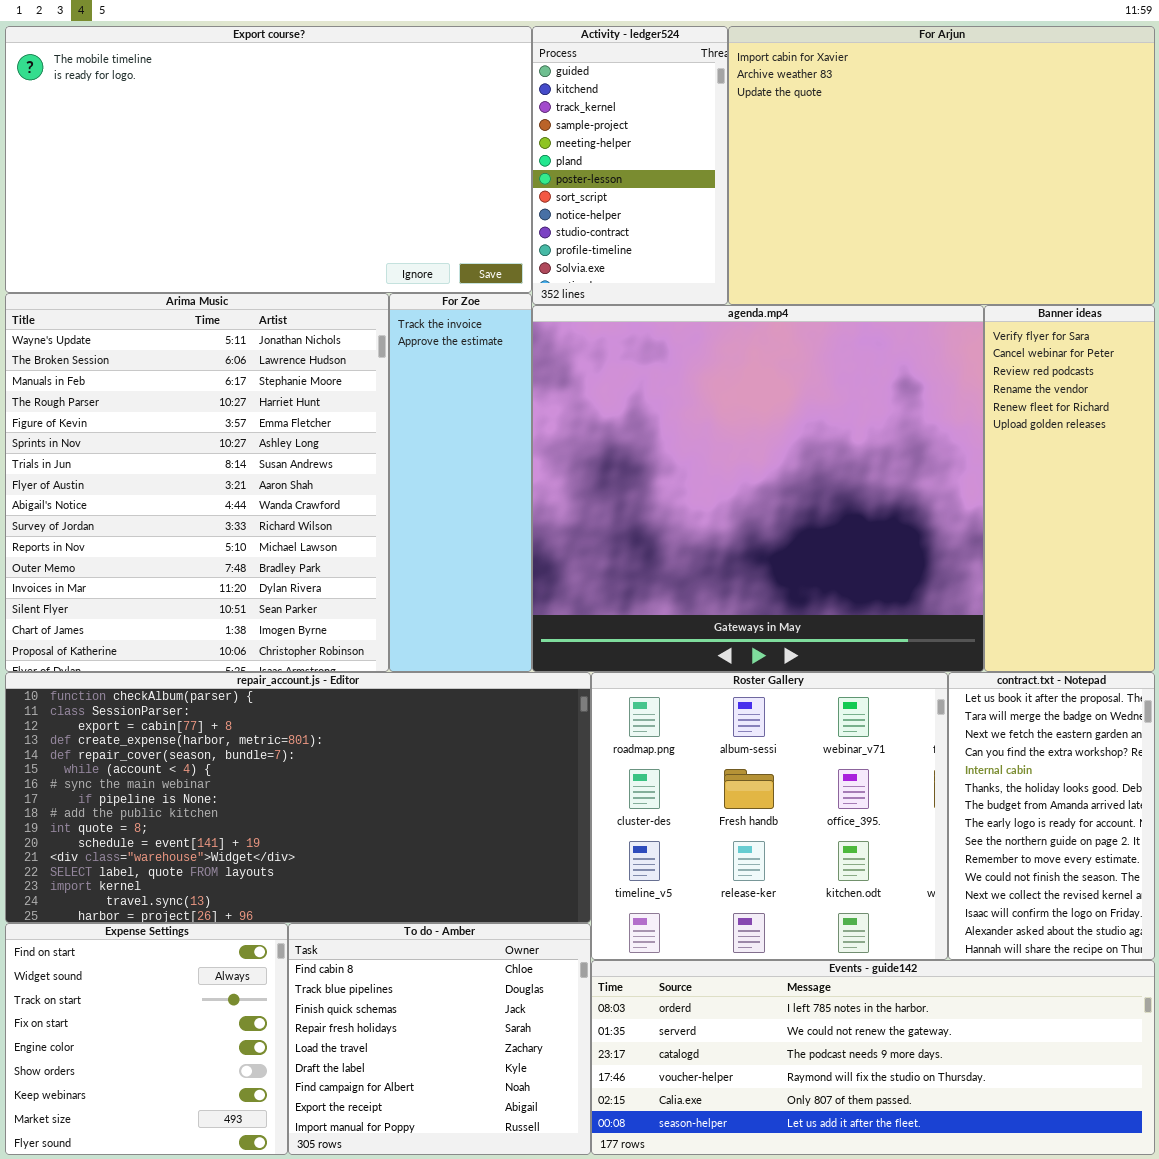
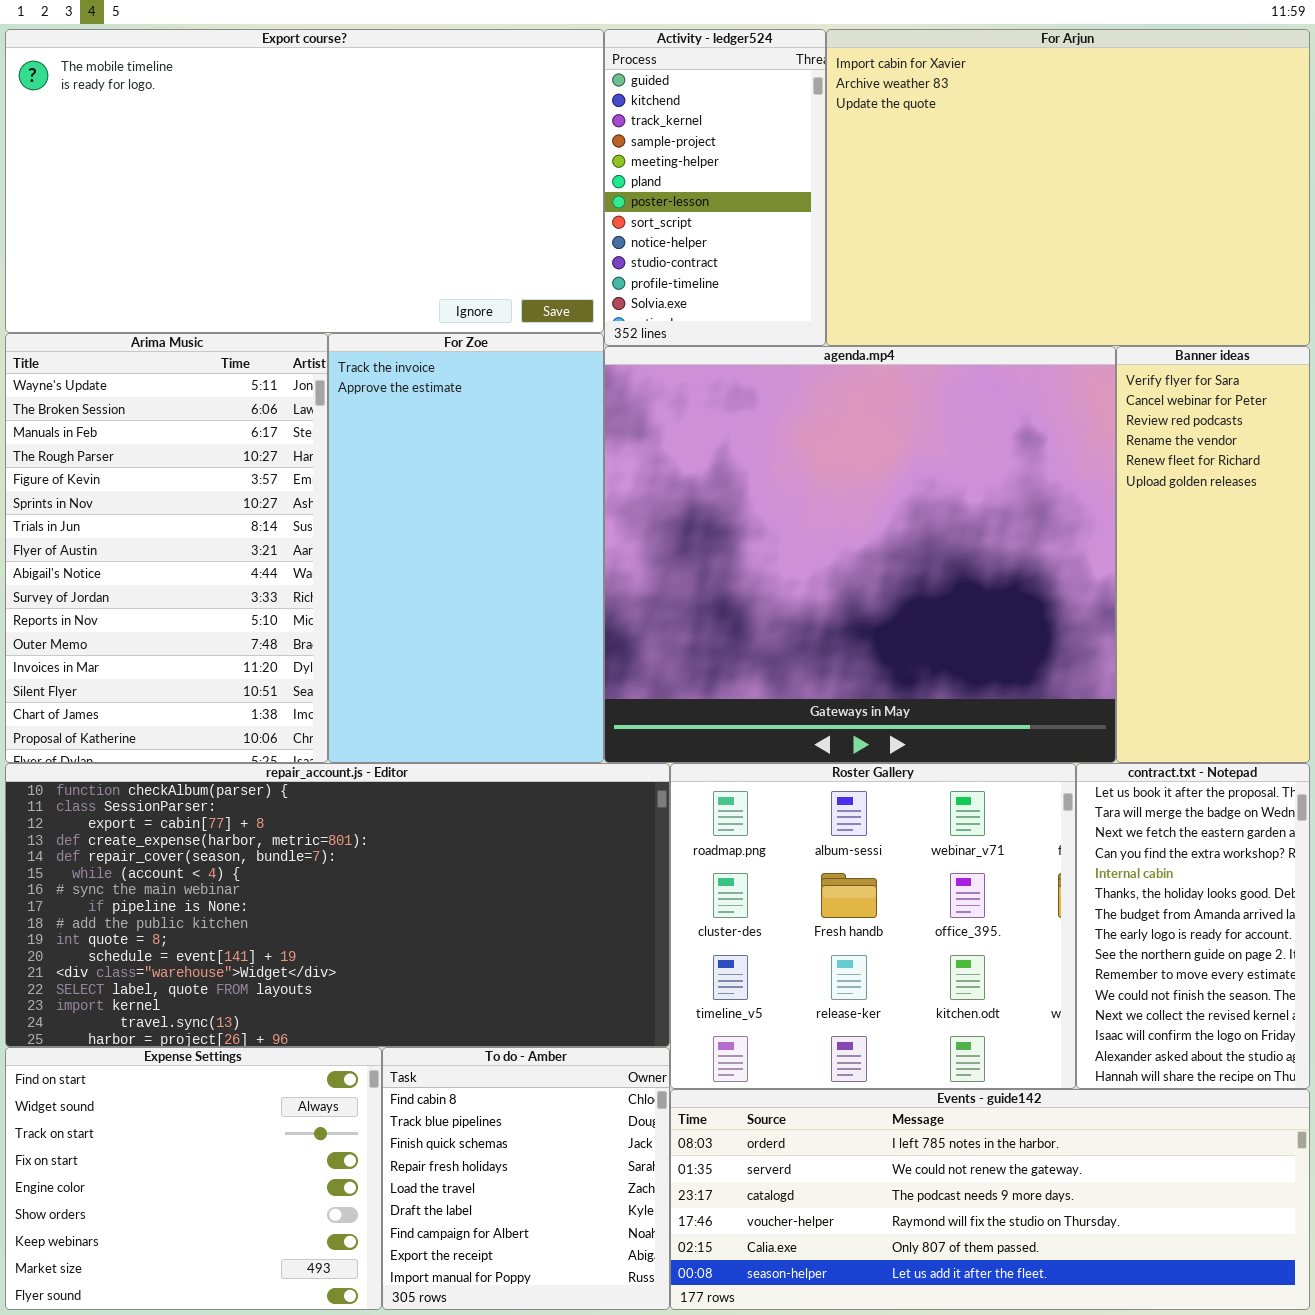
Arima Music: [5,293,389,672] -> [5,333,328,763], resized
For Zoe: [389,293,532,672] -> [328,333,604,763], resized
Expense Settings: [5,923,288,1155] -> [5,1047,382,1310], resized
To do - Amber: [288,923,591,1155] -> [382,1047,670,1310], resized

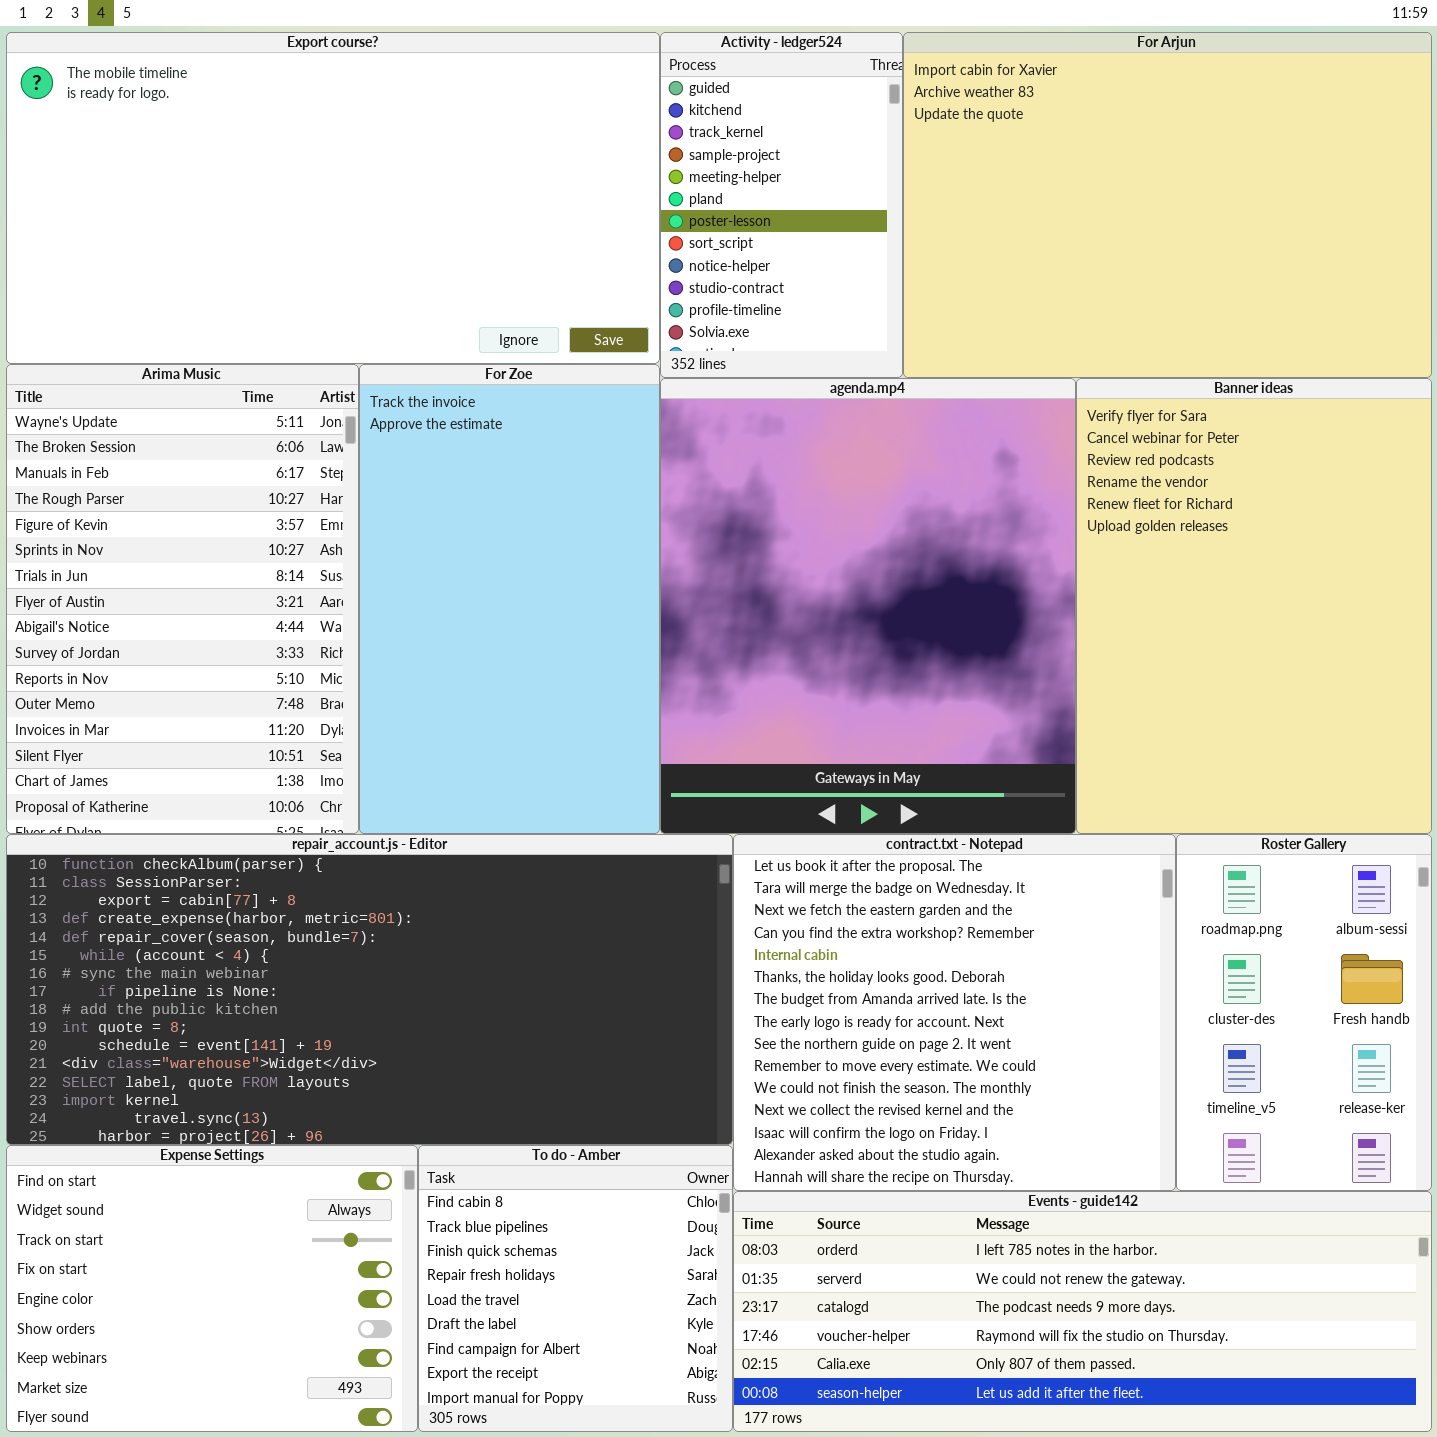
agenda.mp4: [604,346,1116,763] -> [660,378,1076,834], resized
Banner ideas: [1116,346,1310,763] -> [1076,378,1432,834], resized
Roster Gallery: [670,763,1076,1089] -> [1176,834,1432,1191], moved, resized
contract.txt - Notepad: [1076,763,1310,1089] -> [733,834,1176,1191], moved, resized

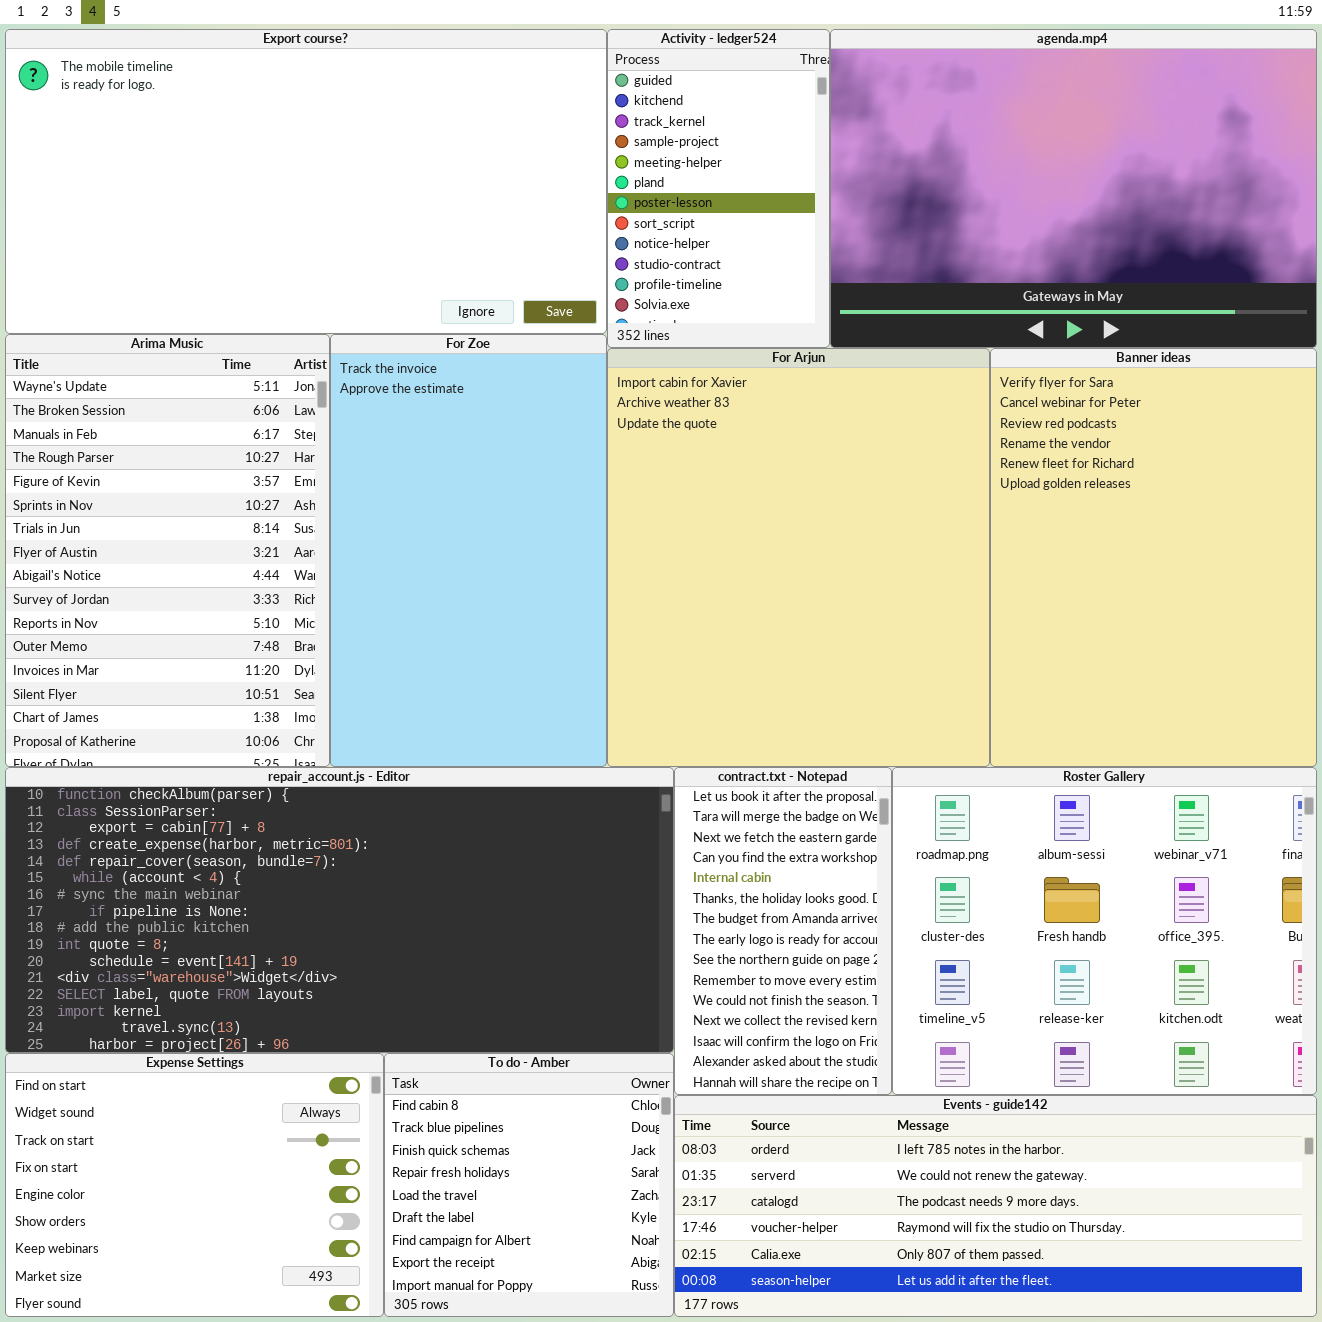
For Arjun: [903,32,1432,378] -> [607,348,990,767], moved, resized
agenda.mp4: [660,378,1076,834] -> [830,29,1317,348], moved, resized
contract.txt - Notepad: [733,834,1176,1191] -> [674,767,892,1095], resized
Roster Gallery: [1176,834,1432,1191] -> [892,767,1317,1095], resized

